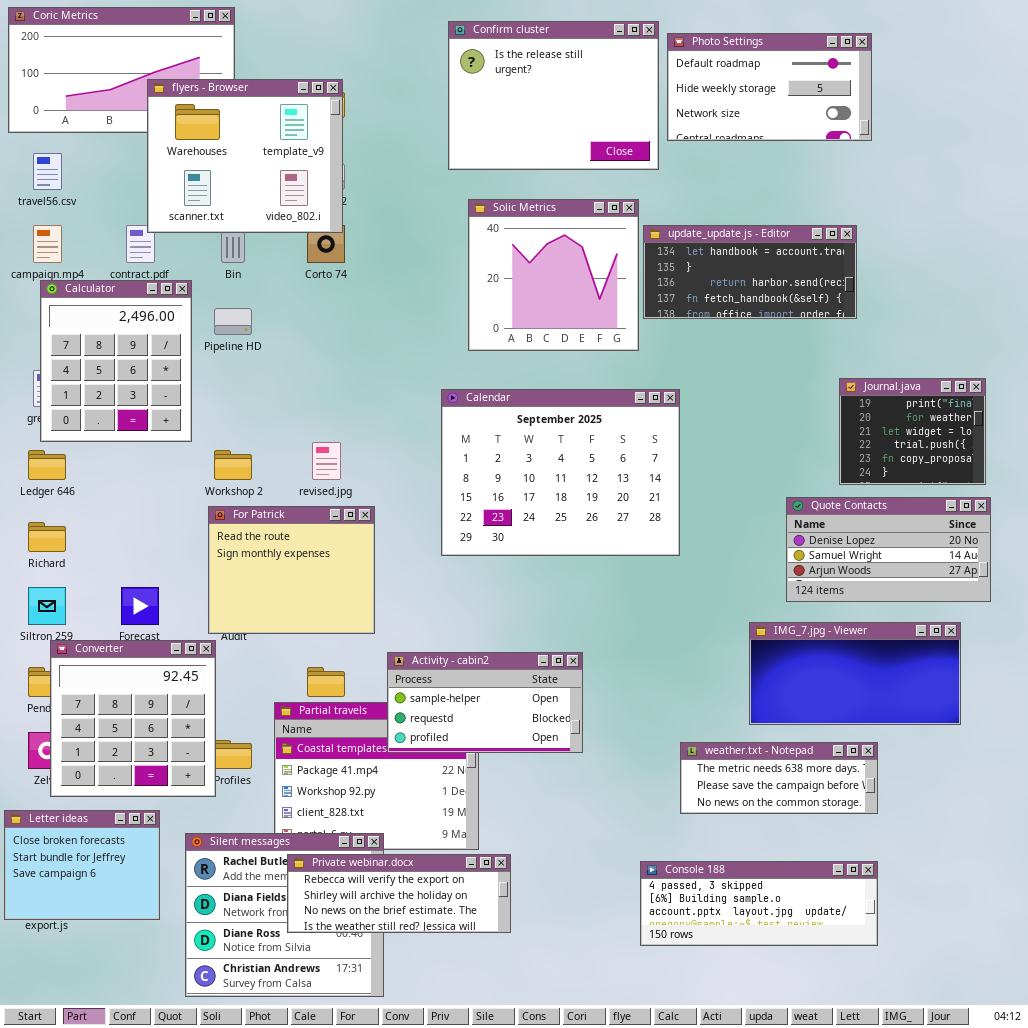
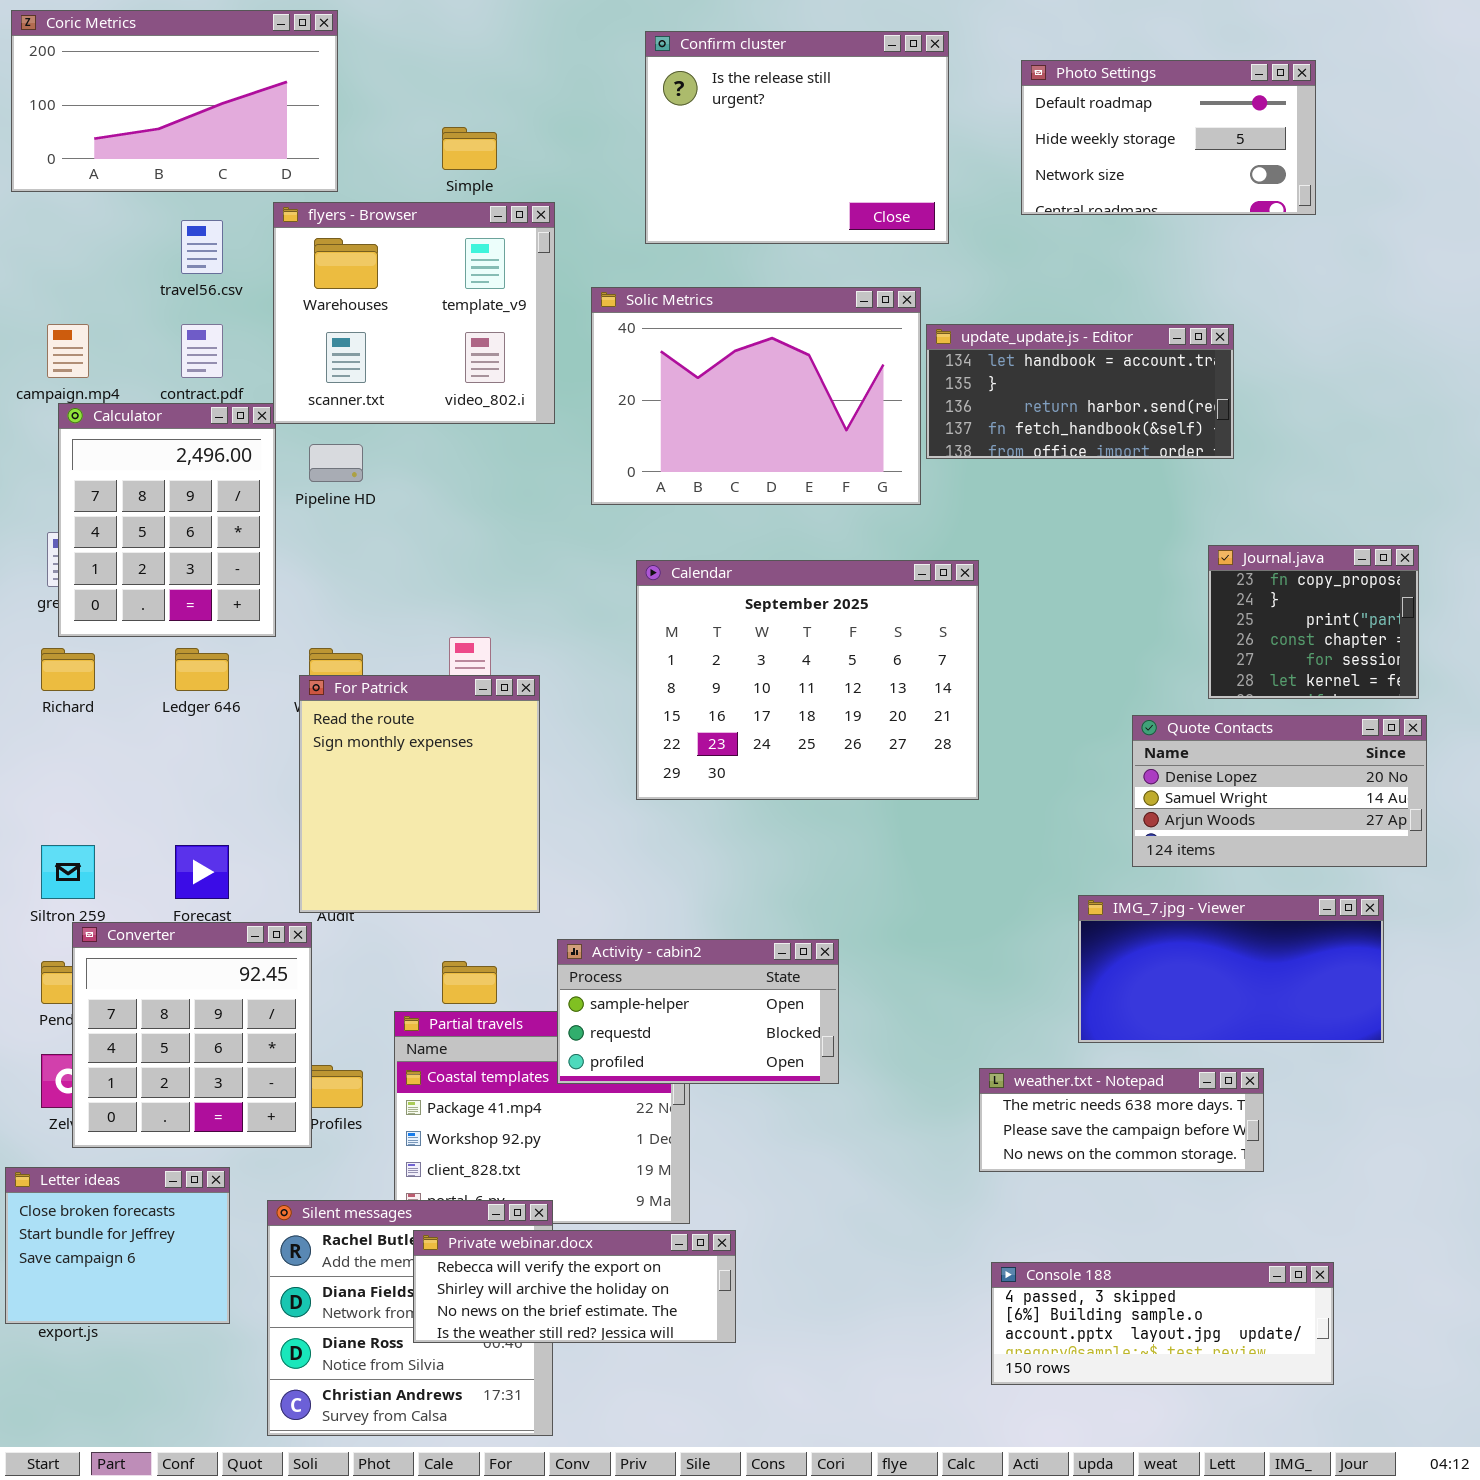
Photo Settings: [667,33,872,141] -> [1021,60,1316,215], moved
flyers - Browser: [147,79,343,233] -> [273,202,555,424], moved
travel56.csv: [33,153,62,190] -> [181,220,223,274], moved
Solic Metrics: [468,199,639,351] -> [591,287,921,505], resized
Journal.java: [839,378,986,485] -> [1208,545,1419,699], scrolled down 4 rows
Ledger 646: [28,450,66,480] -> [175,648,229,691], moved
For Patrick: [208,506,375,634] -> [299,675,540,913], resized
Richard: [28,522,66,552] -> [41,648,95,691], moved
Console 188: [640,861,878,946] -> [991,1262,1334,1385], moved

